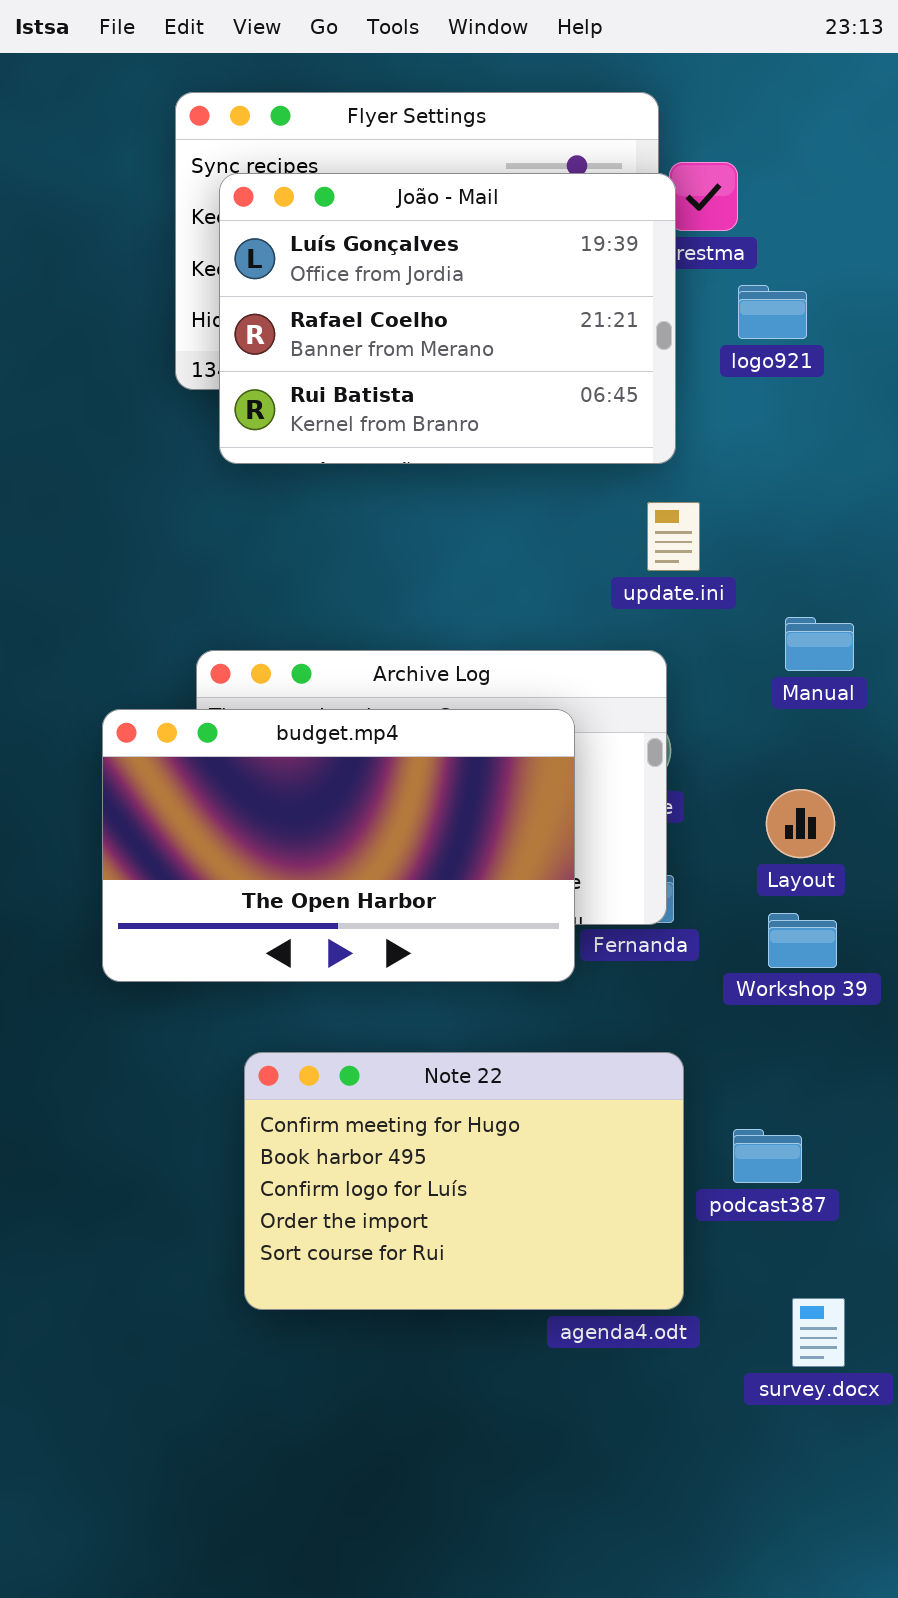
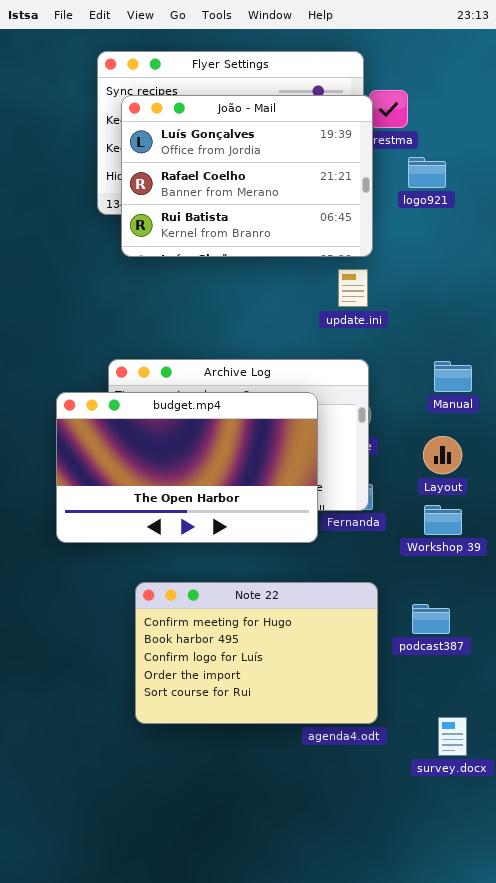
update.ini: [647,502,700,571] -> [338,269,368,307], moved
Manual: [785,617,854,671] -> [434,361,472,392], moved
podcast387: [733,1129,802,1183] -> [412,604,450,634], moved

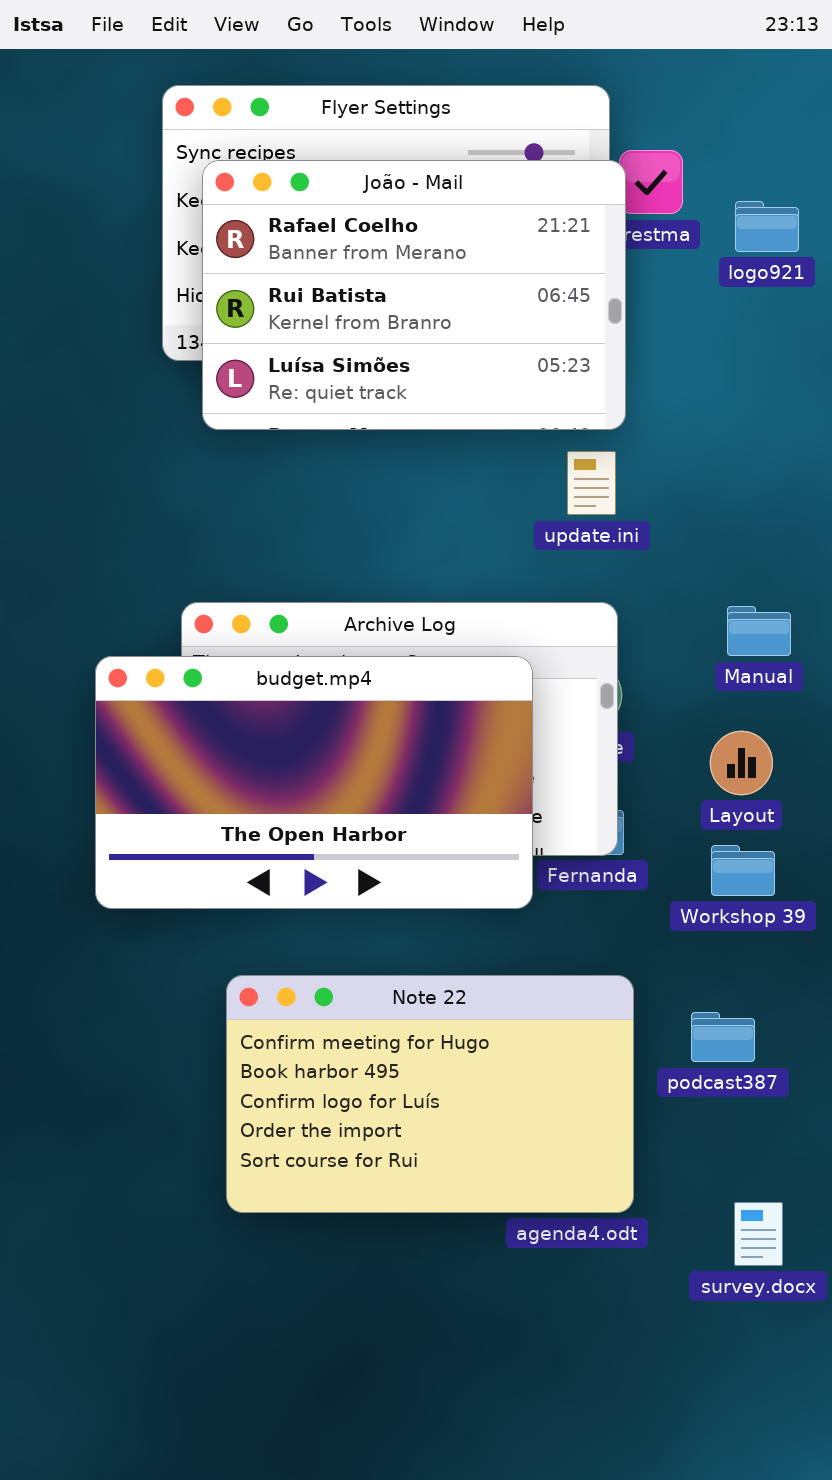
João - Mail: [121,95,373,257] -> [202,160,626,430], scrolled down 1 row
logo921: [408,157,446,188] -> [735,201,799,252], moved

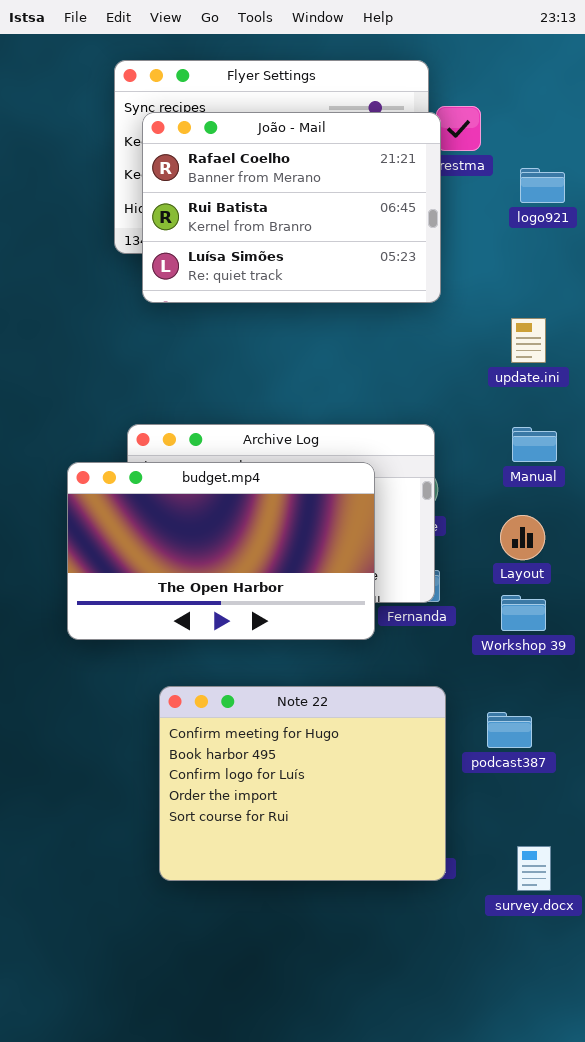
logo921: [735,201,799,252] -> [520,168,565,203], moved
update.ini: [567,451,616,515] -> [511,318,546,363], moved
Note 22: [226,975,634,1213] -> [159,686,446,881], resized

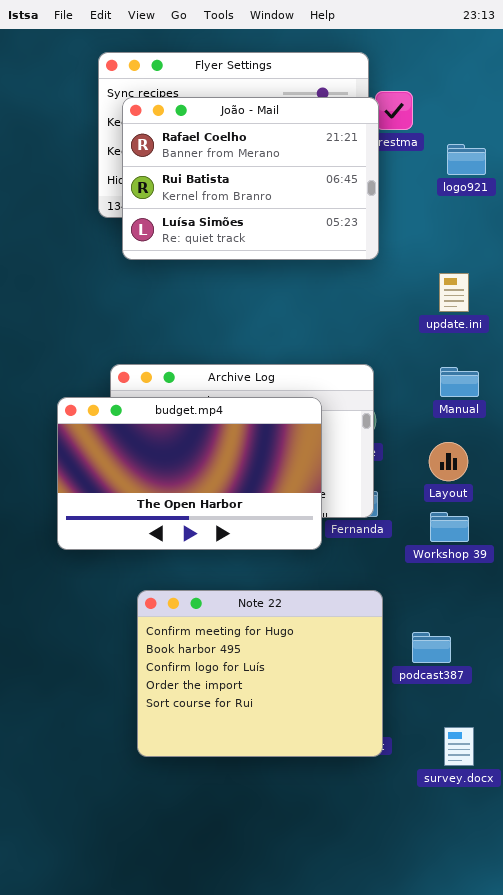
podcast387: [487,712,532,748] -> [412,632,451,663], moved

